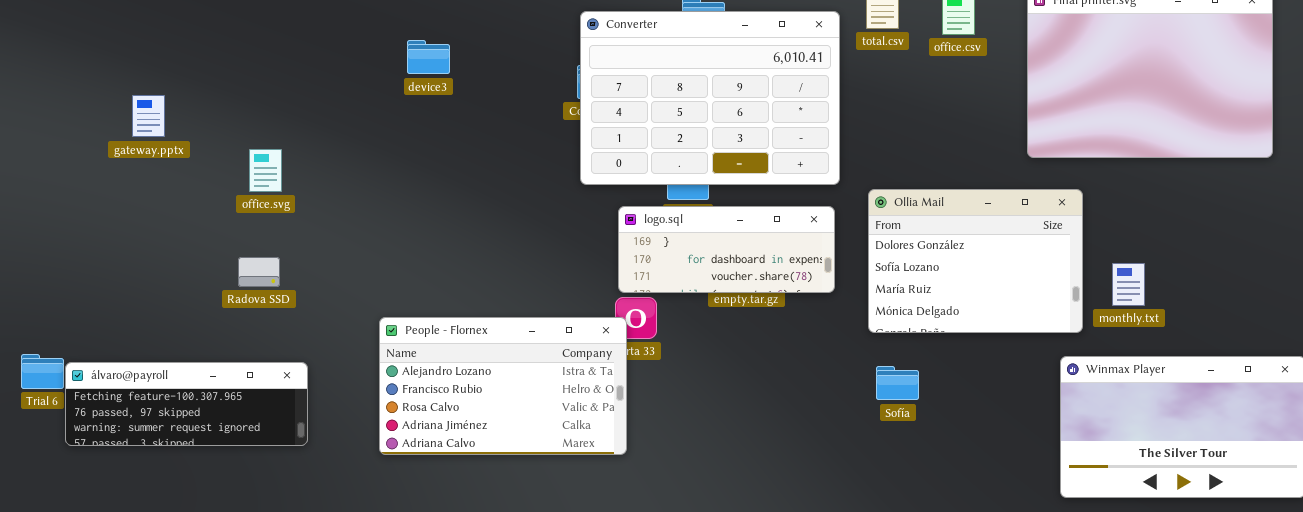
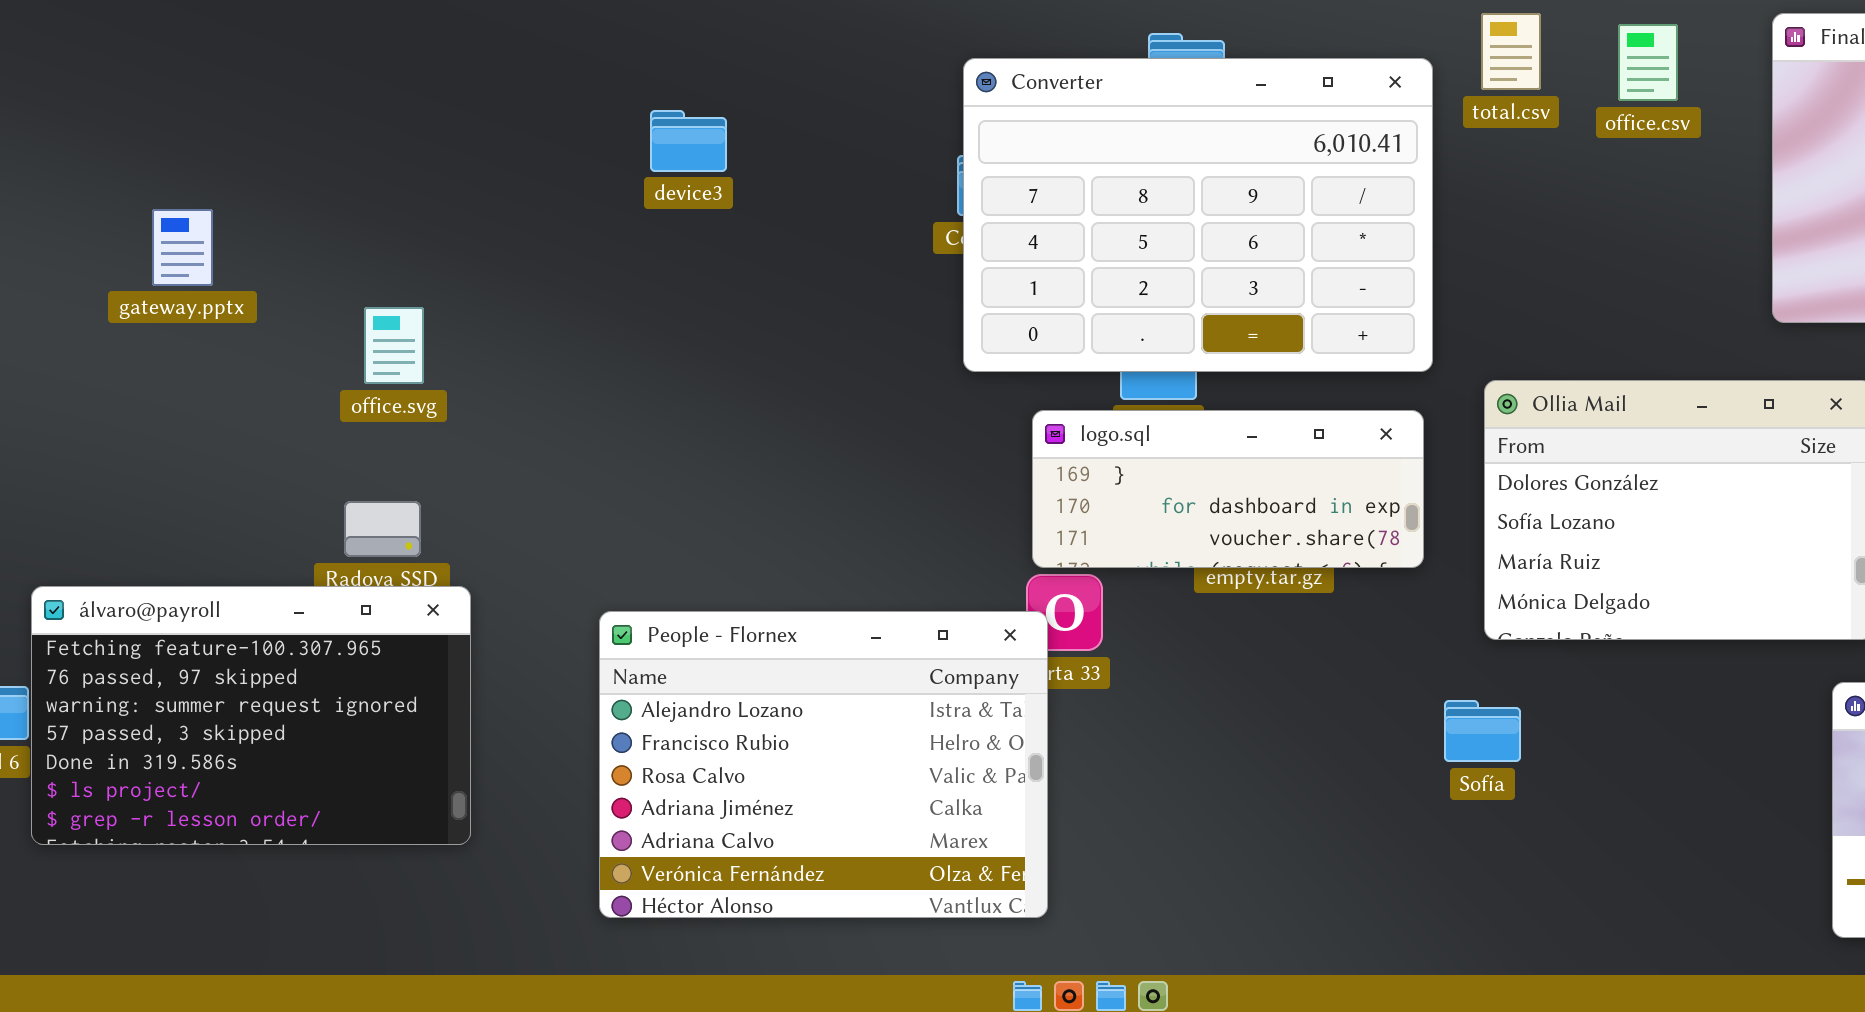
People - Flornex: [379,317,627,455] -> [599,611,1048,918], resized
álvaro@payroll: [65,362,308,446] -> [31,586,471,845], resized
Sofía: [876,366,919,400] -> [1444,700,1521,762], moved

